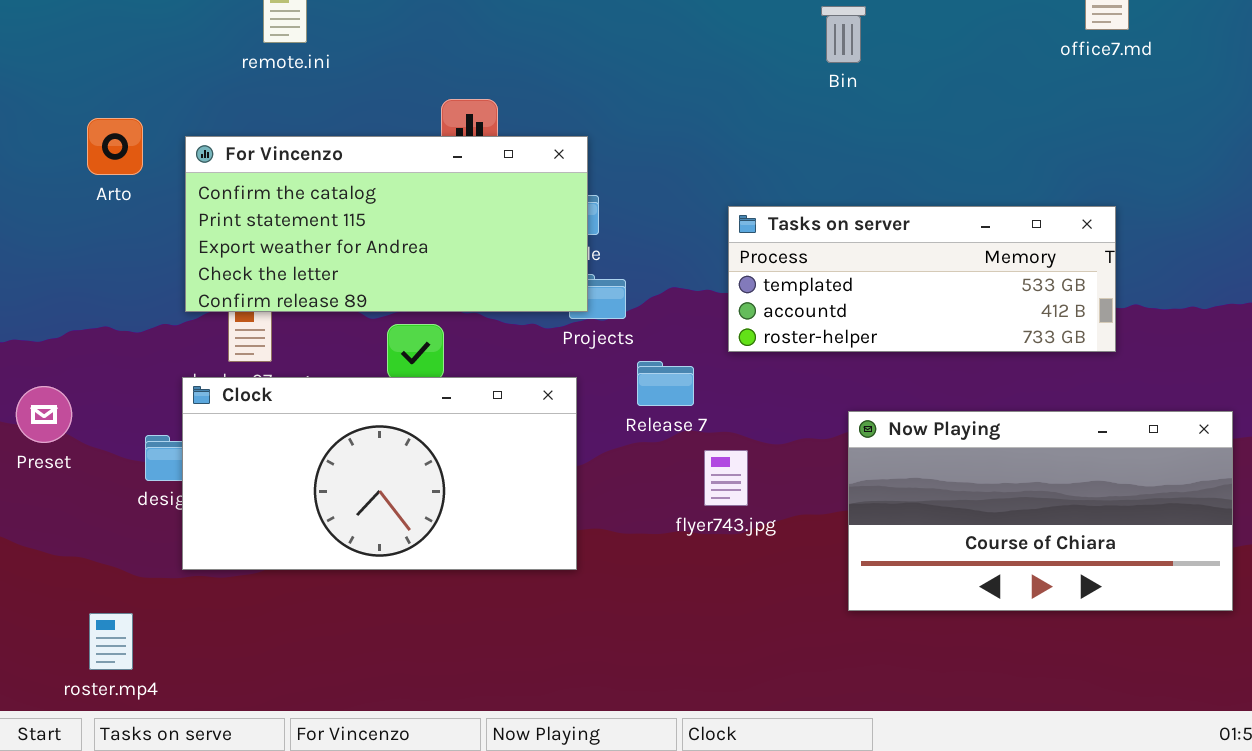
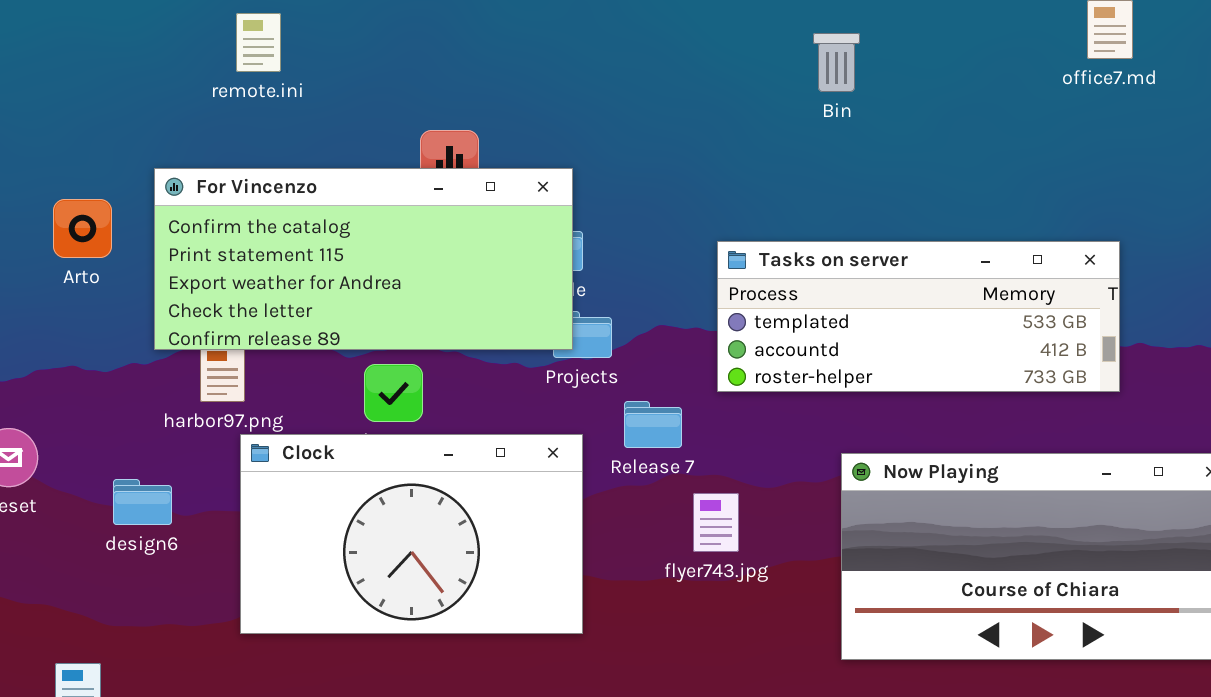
Arto: [87,118,143,175] -> [53,199,112,258], moved
Clock: [182,377,577,570] -> [240,434,583,634], moved, resized

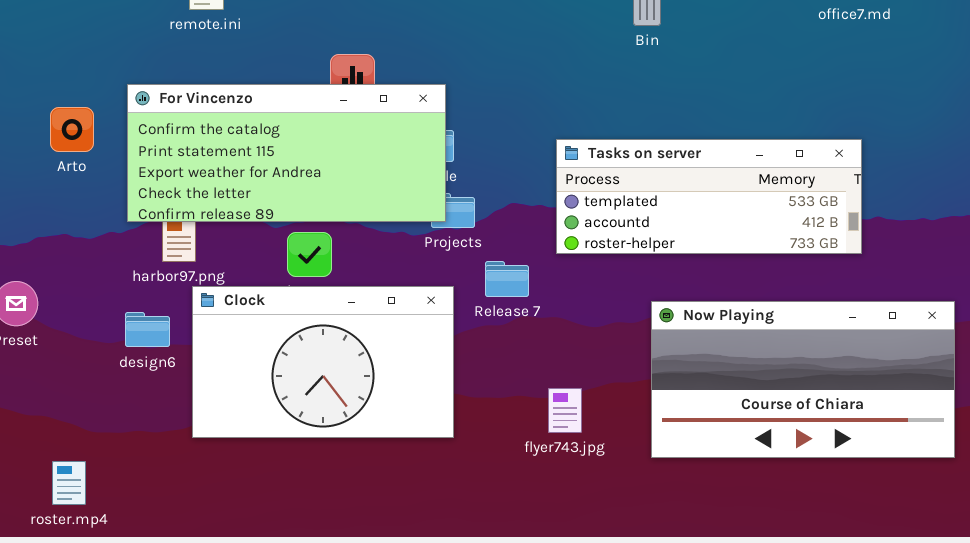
design6: [113,479,172,525] -> [125,312,170,347], moved
flyer743.jpg: [693,493,739,552] -> [548,388,582,433], moved

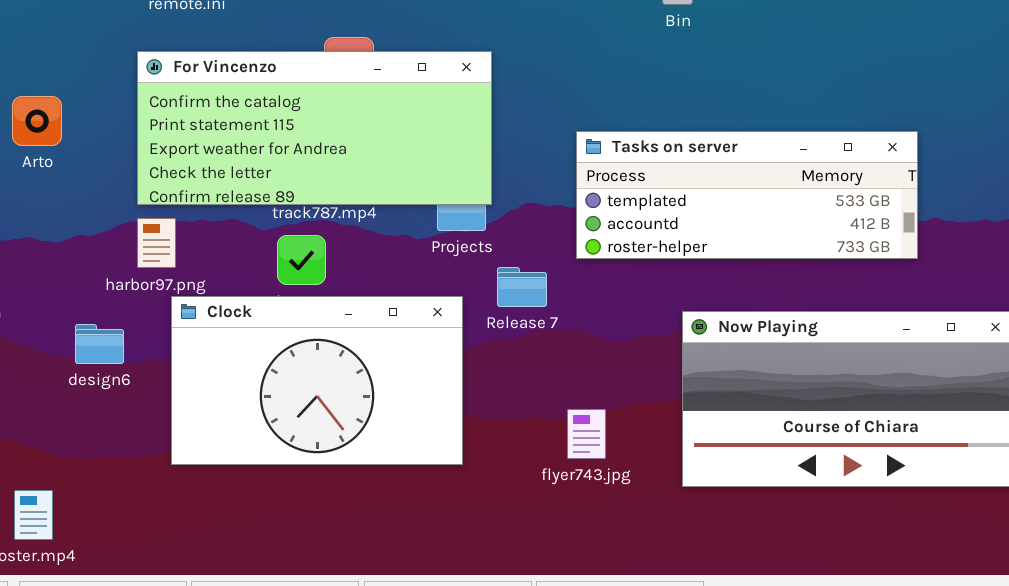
For Vincenzo: [127,84,446,222] -> [137,51,492,205], moved
design6: [125,312,170,347] -> [75,324,124,364], moved

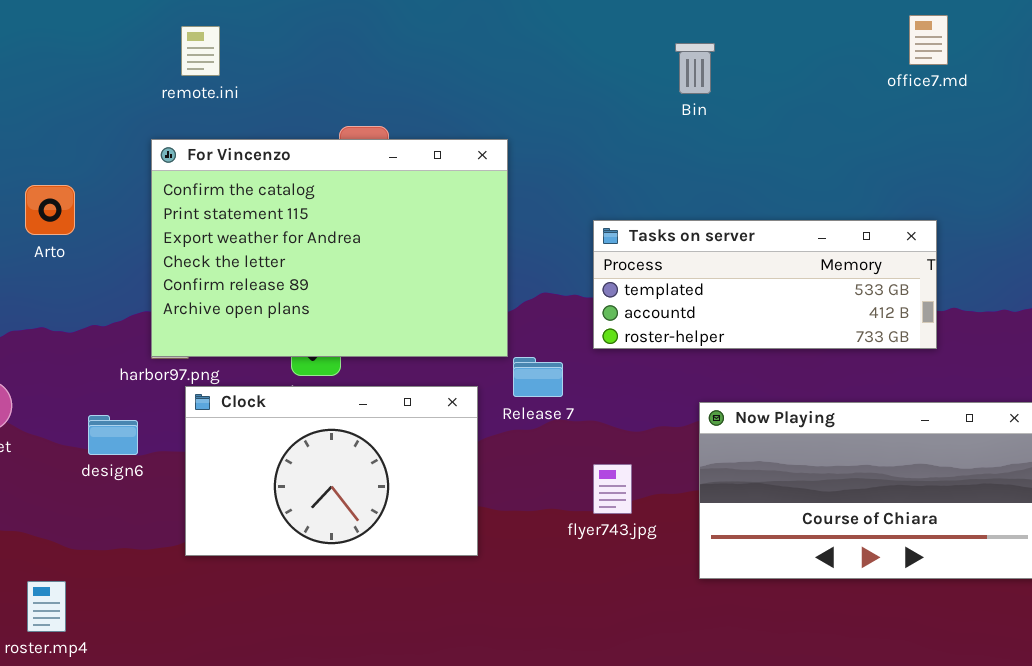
For Vincenzo: [137,51,492,205] -> [151,139,508,357], resized
flyer743.jpg: [567,409,606,459] -> [593,464,632,514], moved

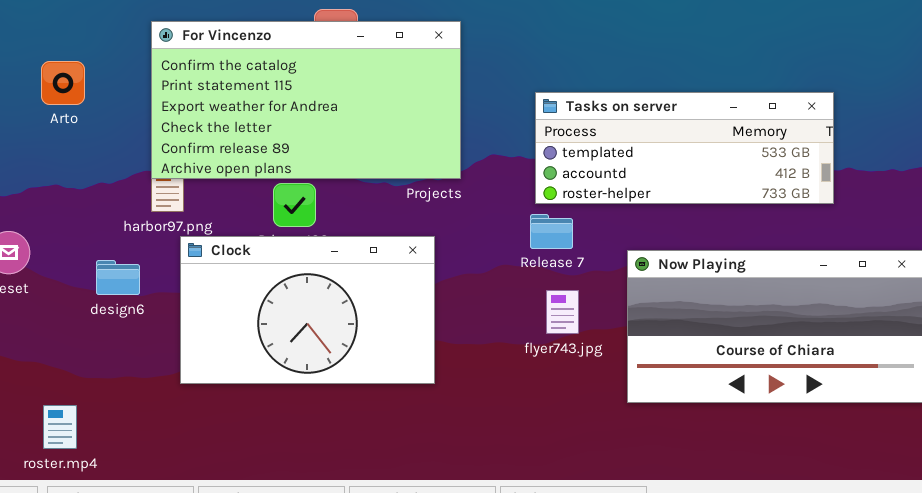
For Vincenzo: [151,139,508,357] -> [151,21,461,179], resized
Release 7: [513,357,563,397] -> [530,214,573,249], moved
flyer743.jpg: [593,464,632,514] -> [546,290,579,334], moved

